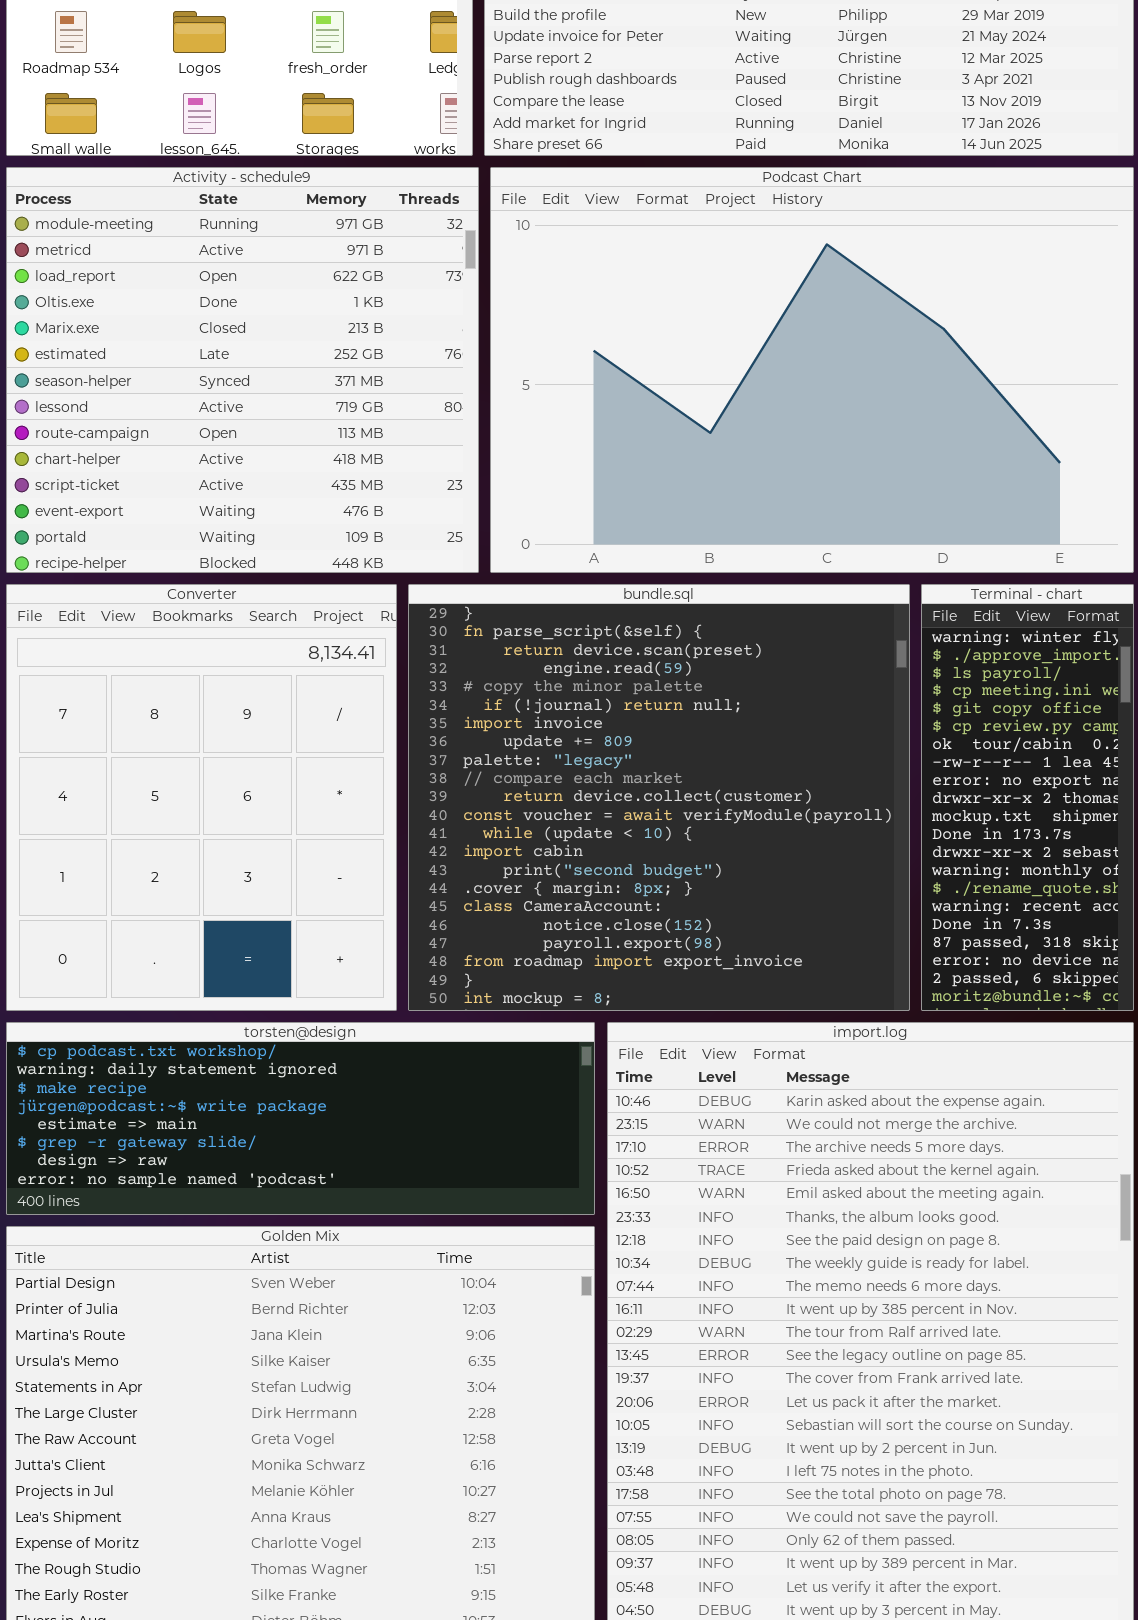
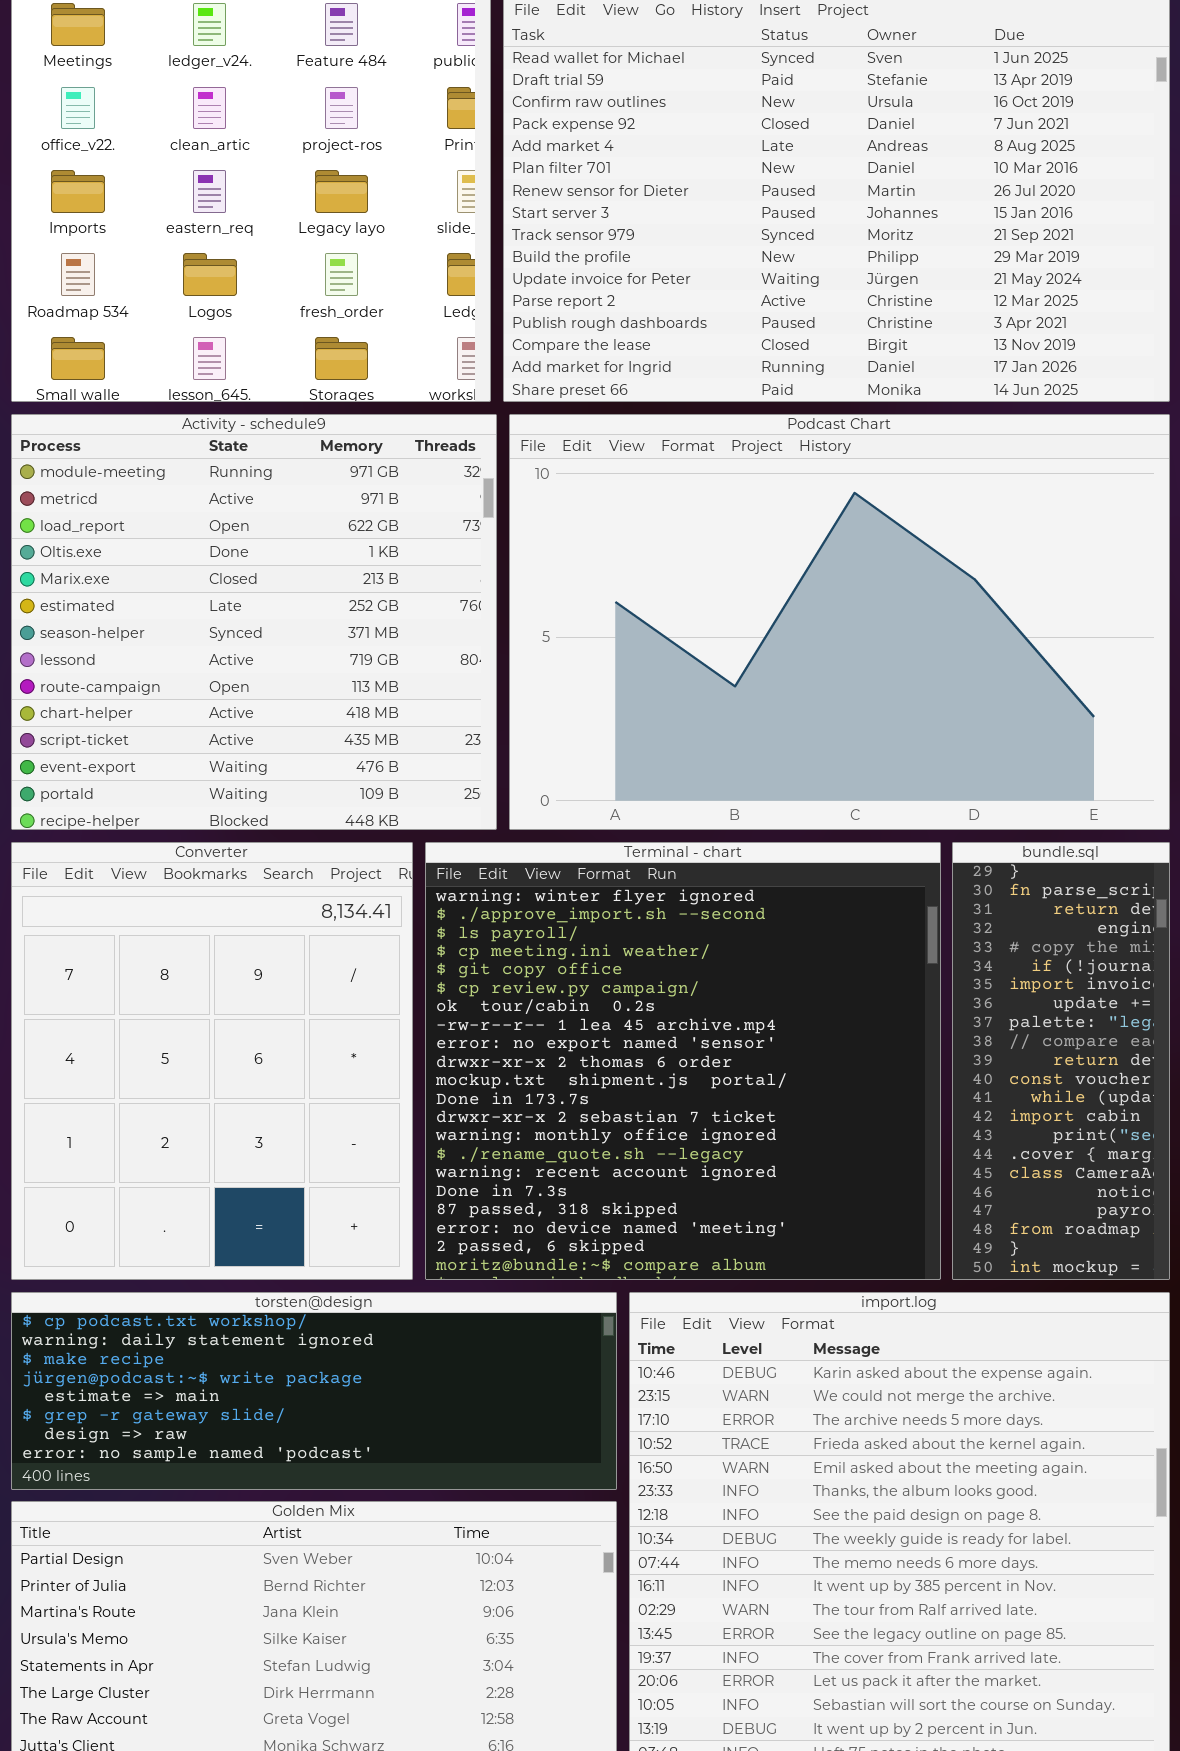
bundle.sql: [408,584,910,1011] -> [952,842,1170,1280], moved, resized
Terminal - chart: [921,584,1134,1011] -> [425,842,941,1280], moved, resized

